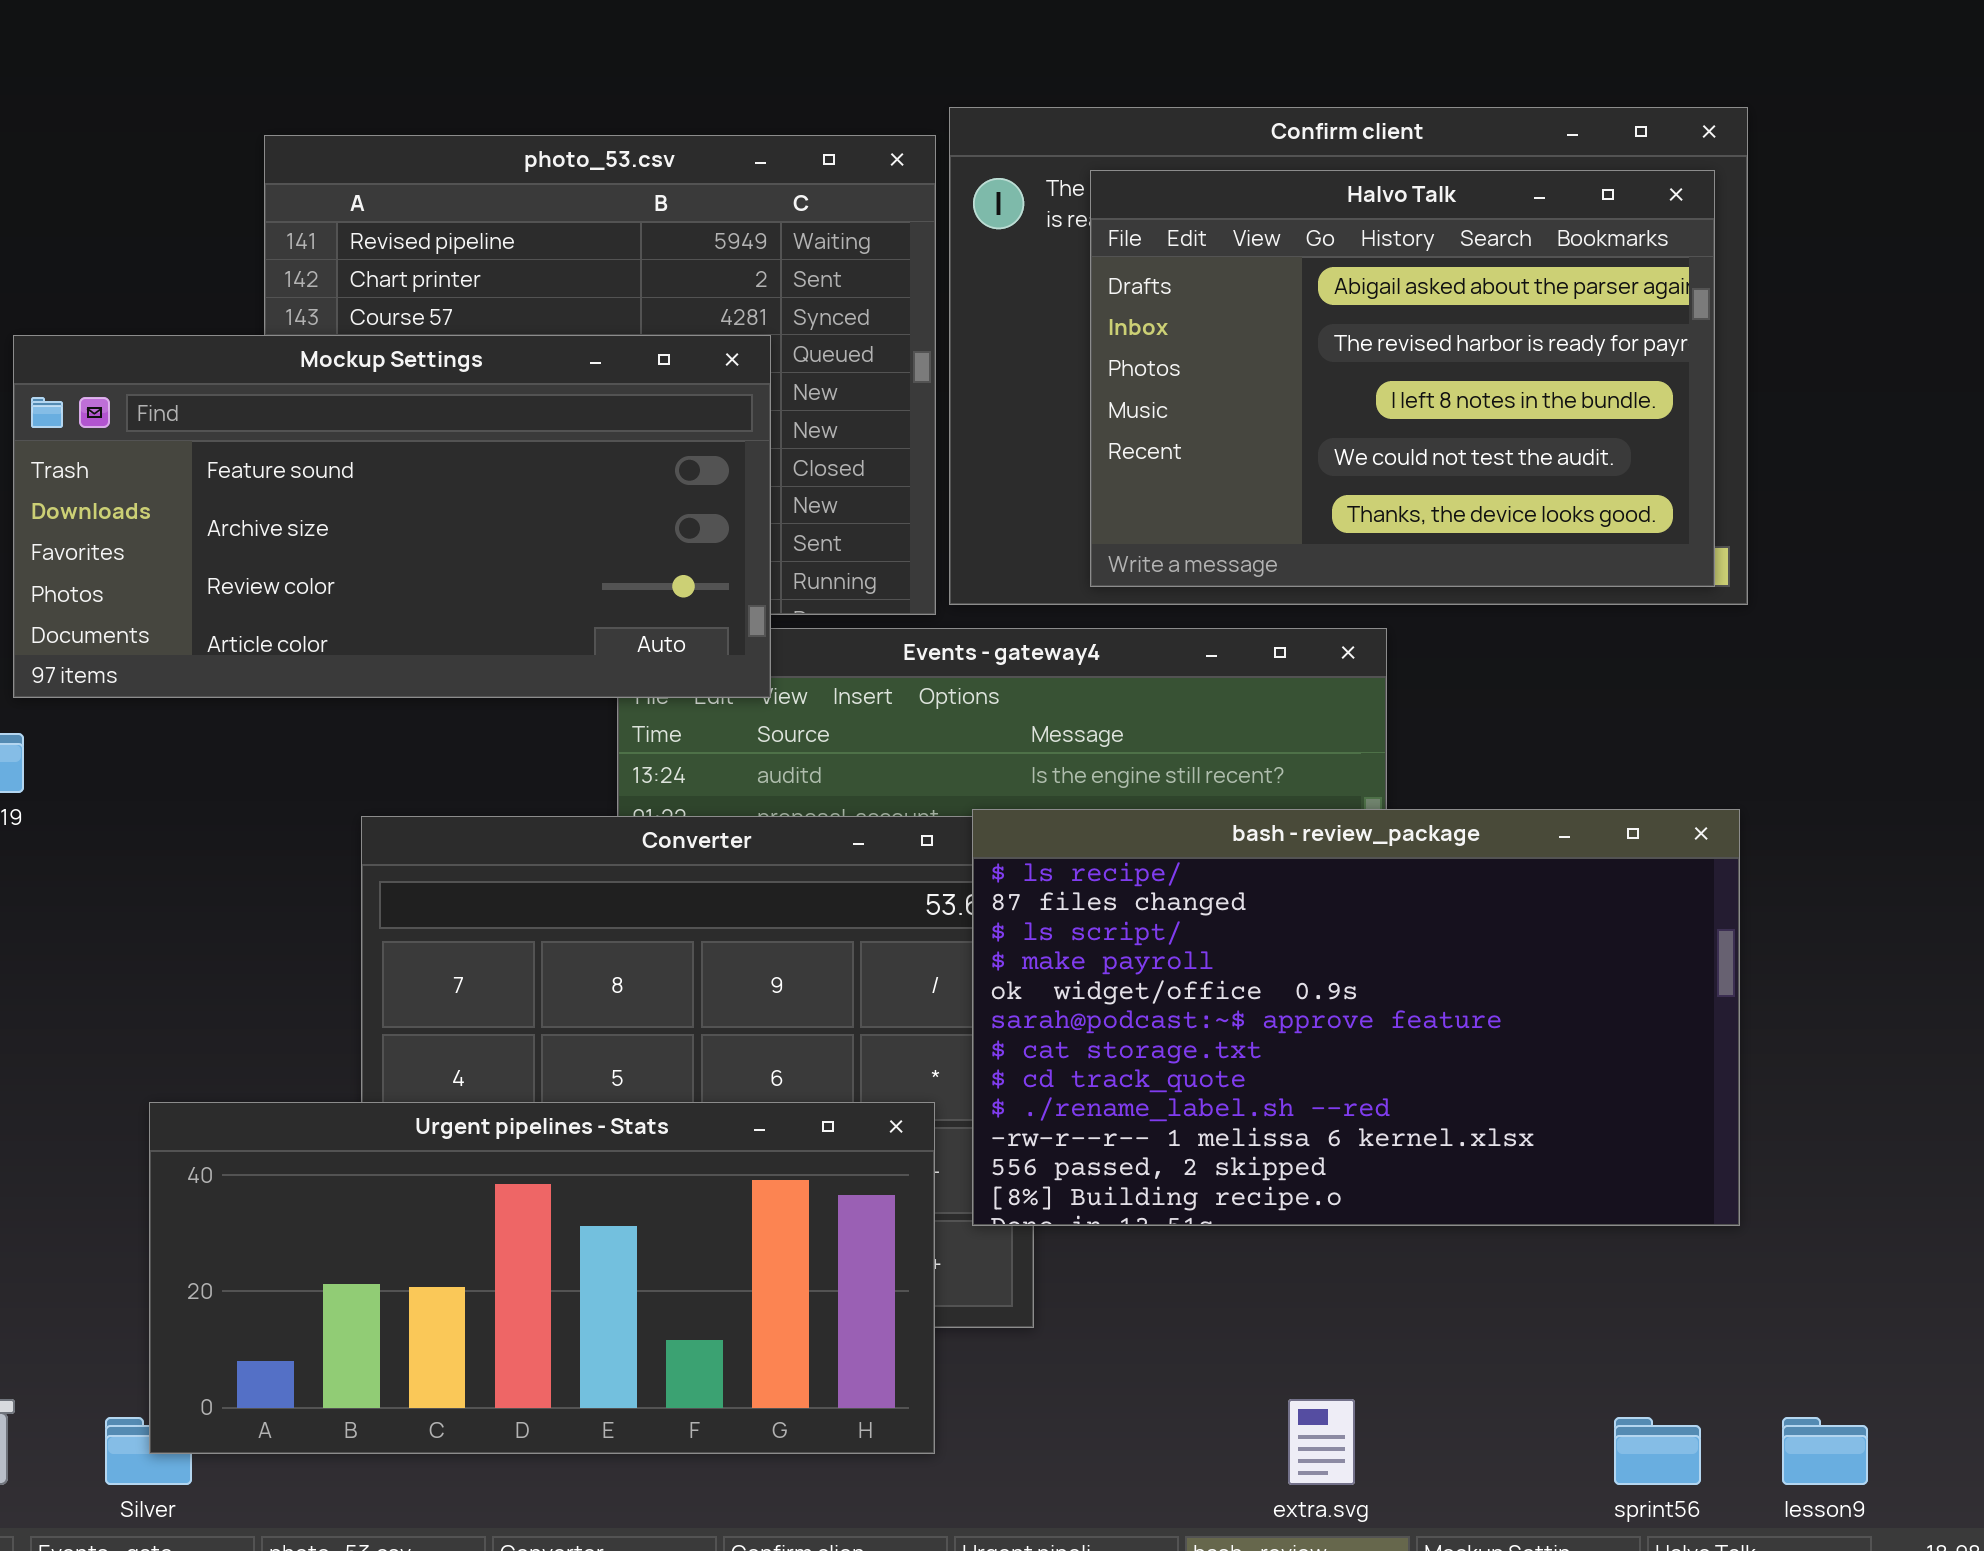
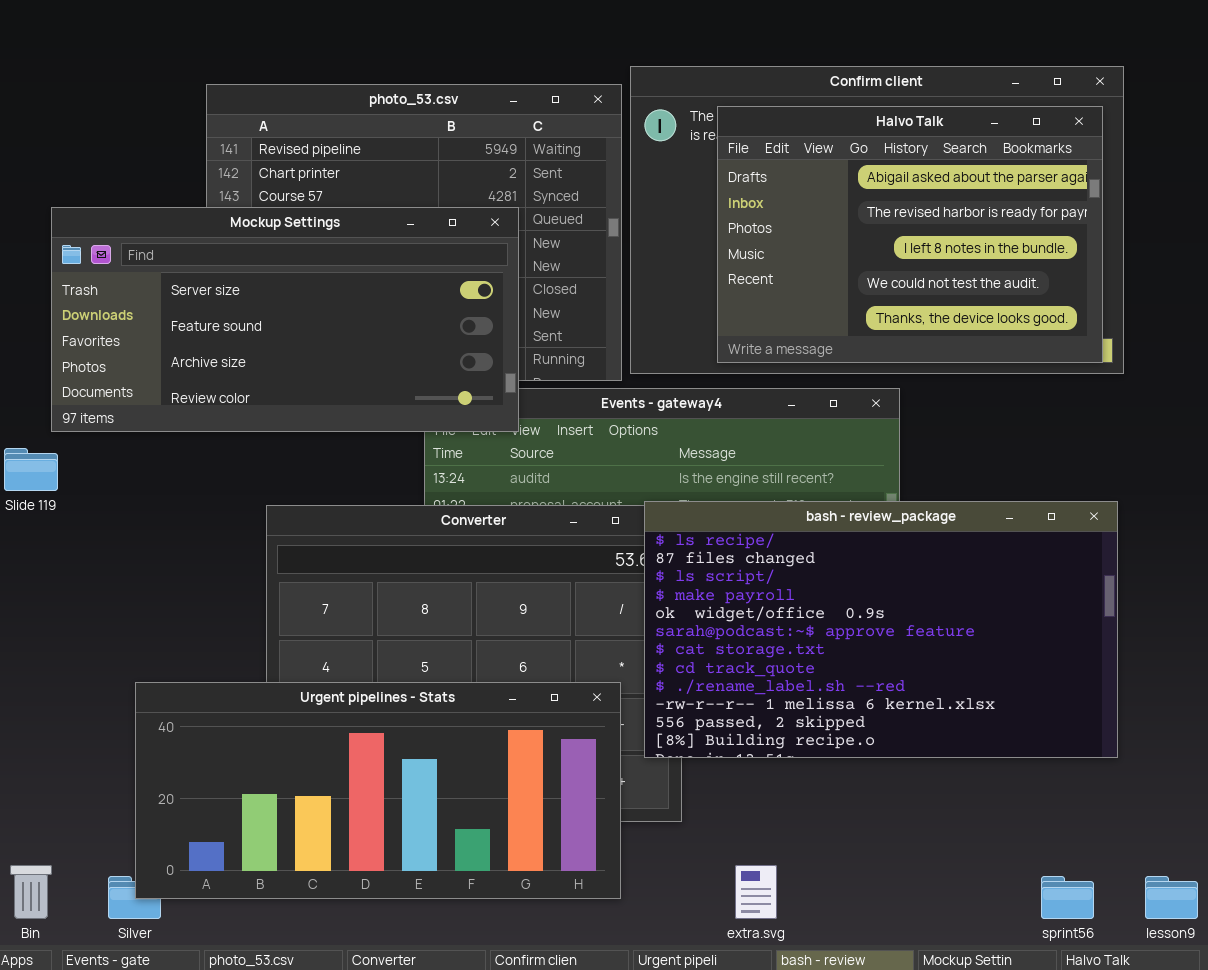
Mockup Settings: [13,335,771,698] -> [51,207,519,432], scrolled up 1 row
extra.svg: [1288,1399,1355,1485] -> [735,865,777,919], moved

